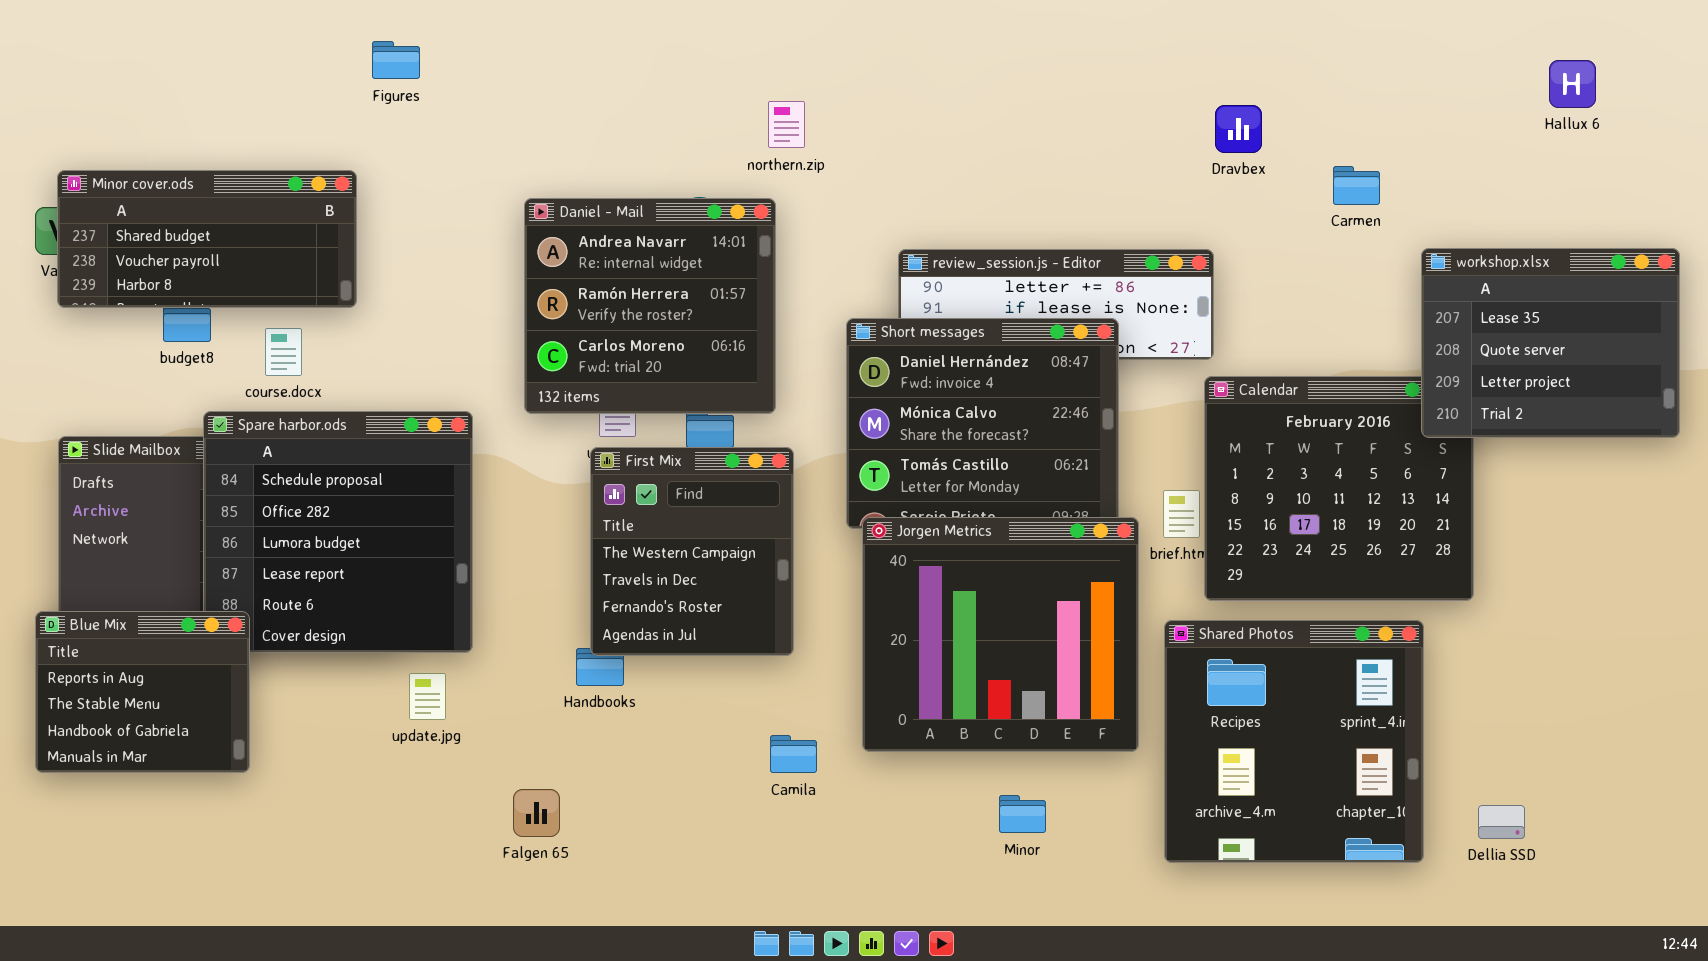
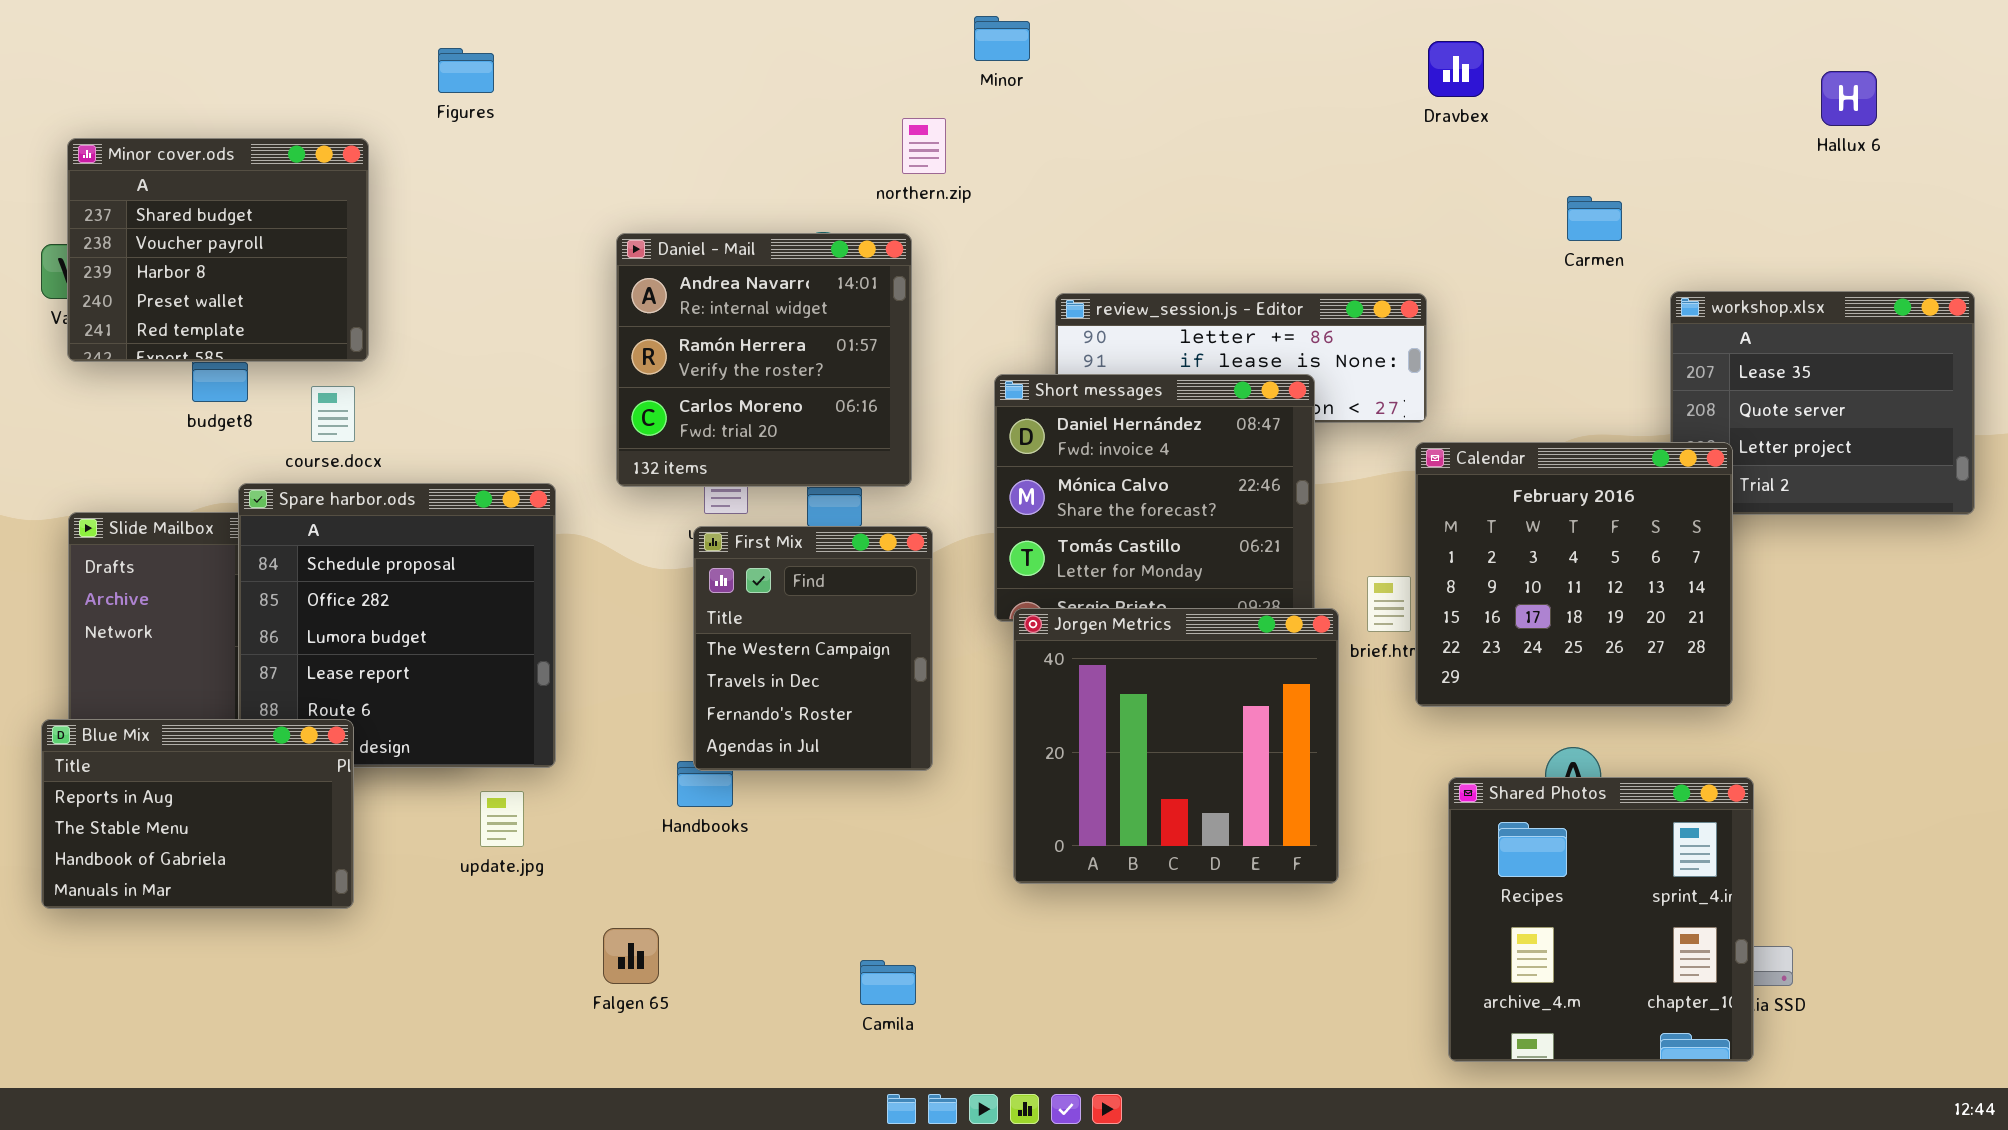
Dravbex: [1215,105,1262,153] -> [1428,41,1484,97], moved
Minor cover.ods: [57,170,357,308] -> [67,138,369,362], resized
Calendar: [1204,376,1474,601] -> [1415,442,1733,707], raised
Blue Mix: [35,611,250,773] -> [41,719,354,909], resized
Shared Photos: [1164,620,1424,863] -> [1448,777,1754,1062], moved
Camila: [770,735,817,773] -> [860,960,916,1005], moved
Minor: [999,795,1046,833] -> [974,16,1030,61], moved

